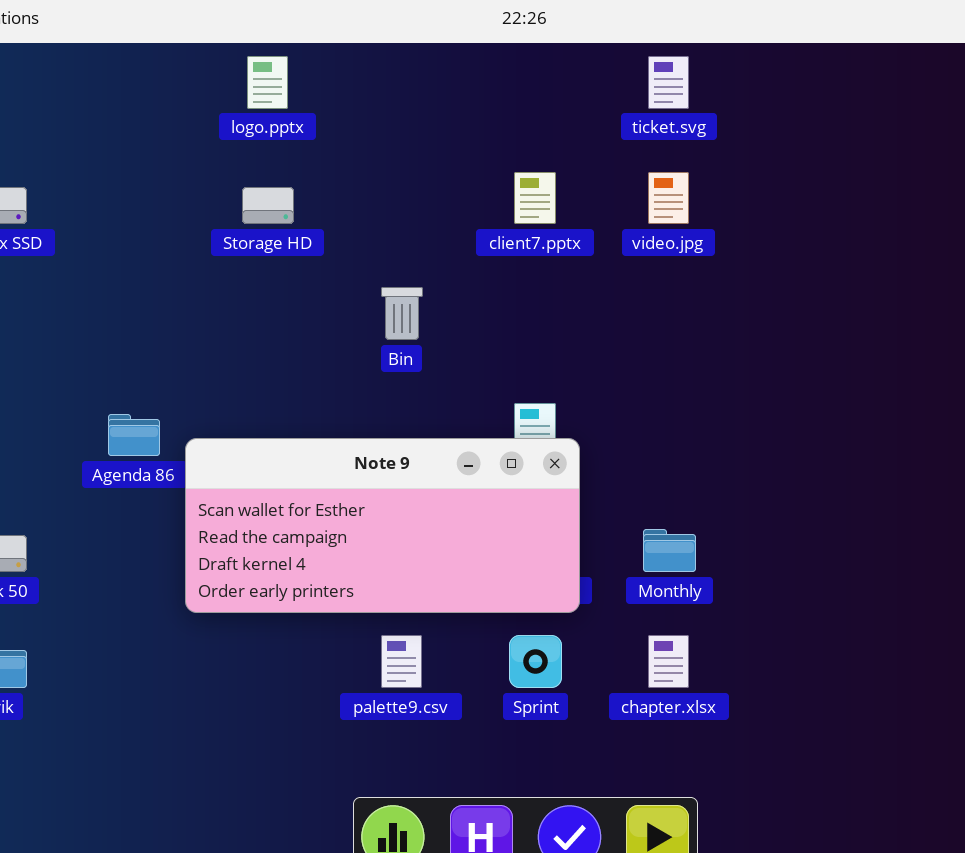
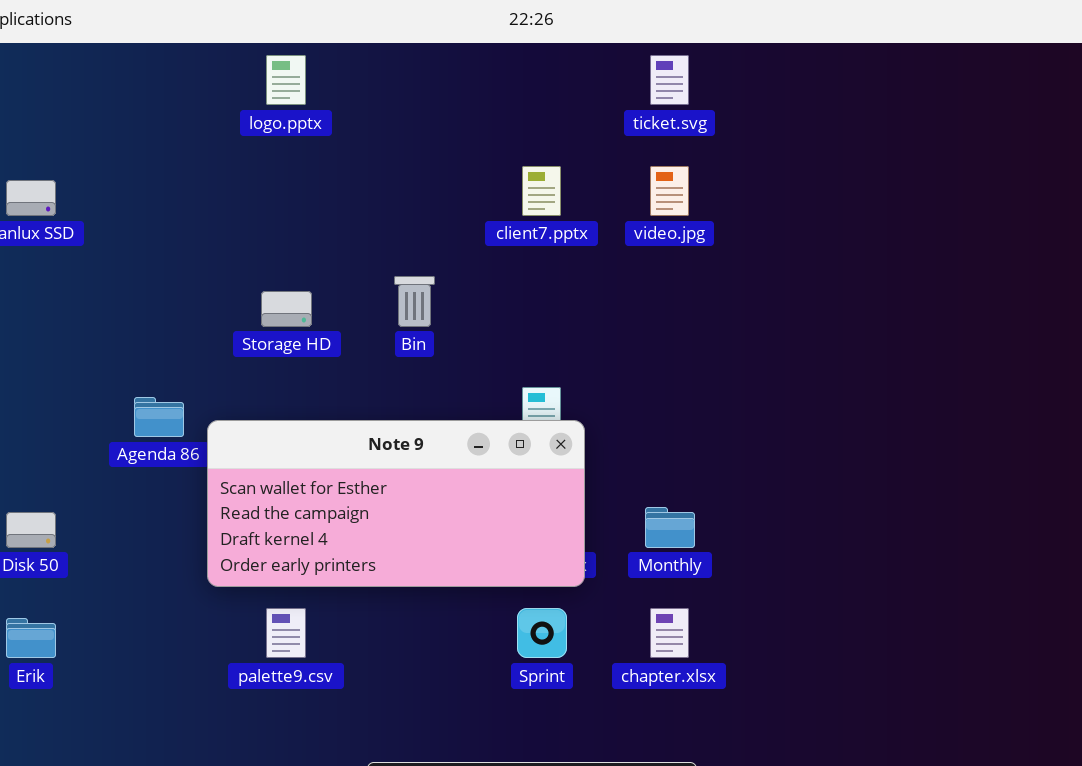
Storage HD: [242,187,294,224] -> [261,291,312,327], moved
palette9.csv: [381,635,422,688] -> [266,608,306,658], moved

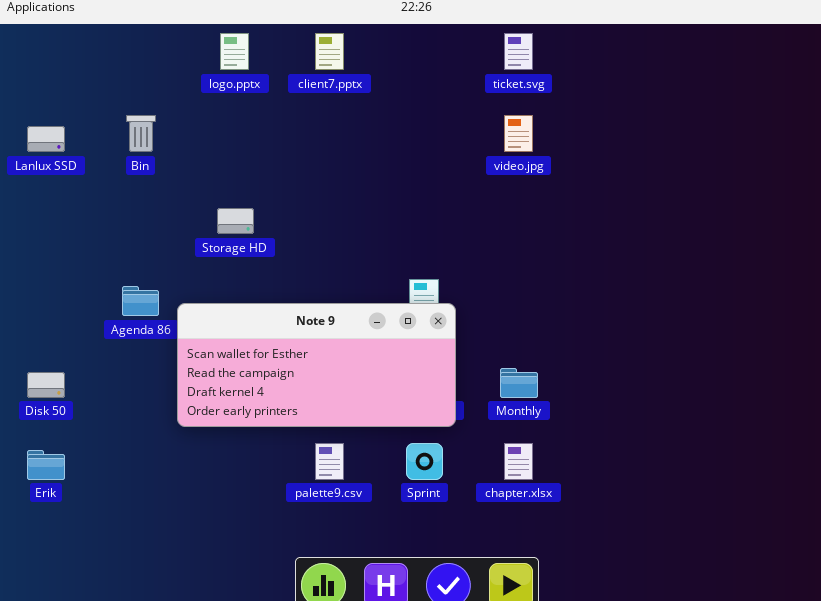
client7.pptx: [522,166,561,216] -> [315,33,344,70], moved
Bin: [394,276,435,327] -> [126,115,156,152], moved
palette9.csv: [266,608,306,658] -> [315,443,344,480], moved

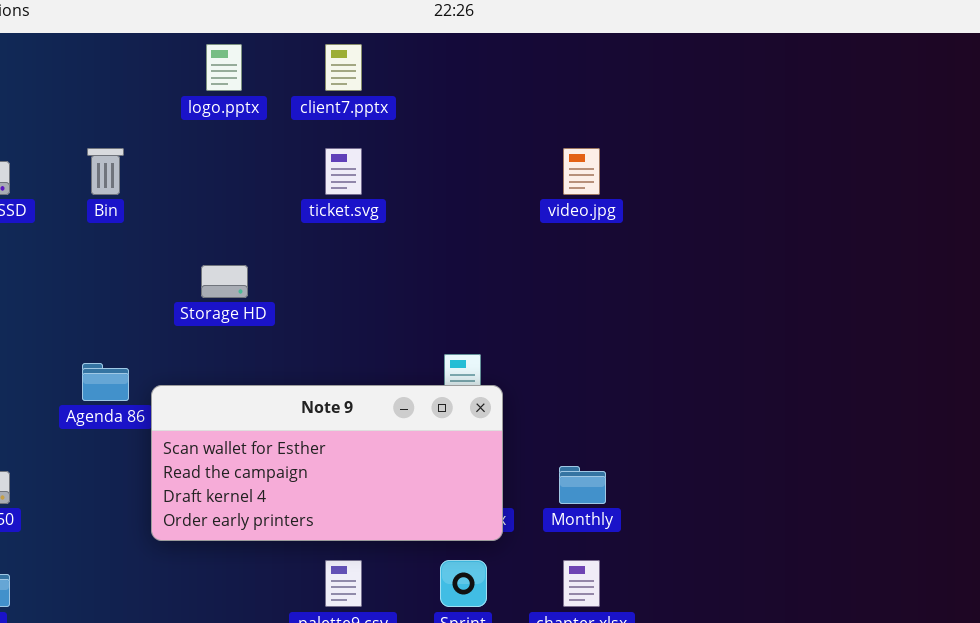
ticket.svg: [504,33,533,70] -> [325,148,362,195], moved

